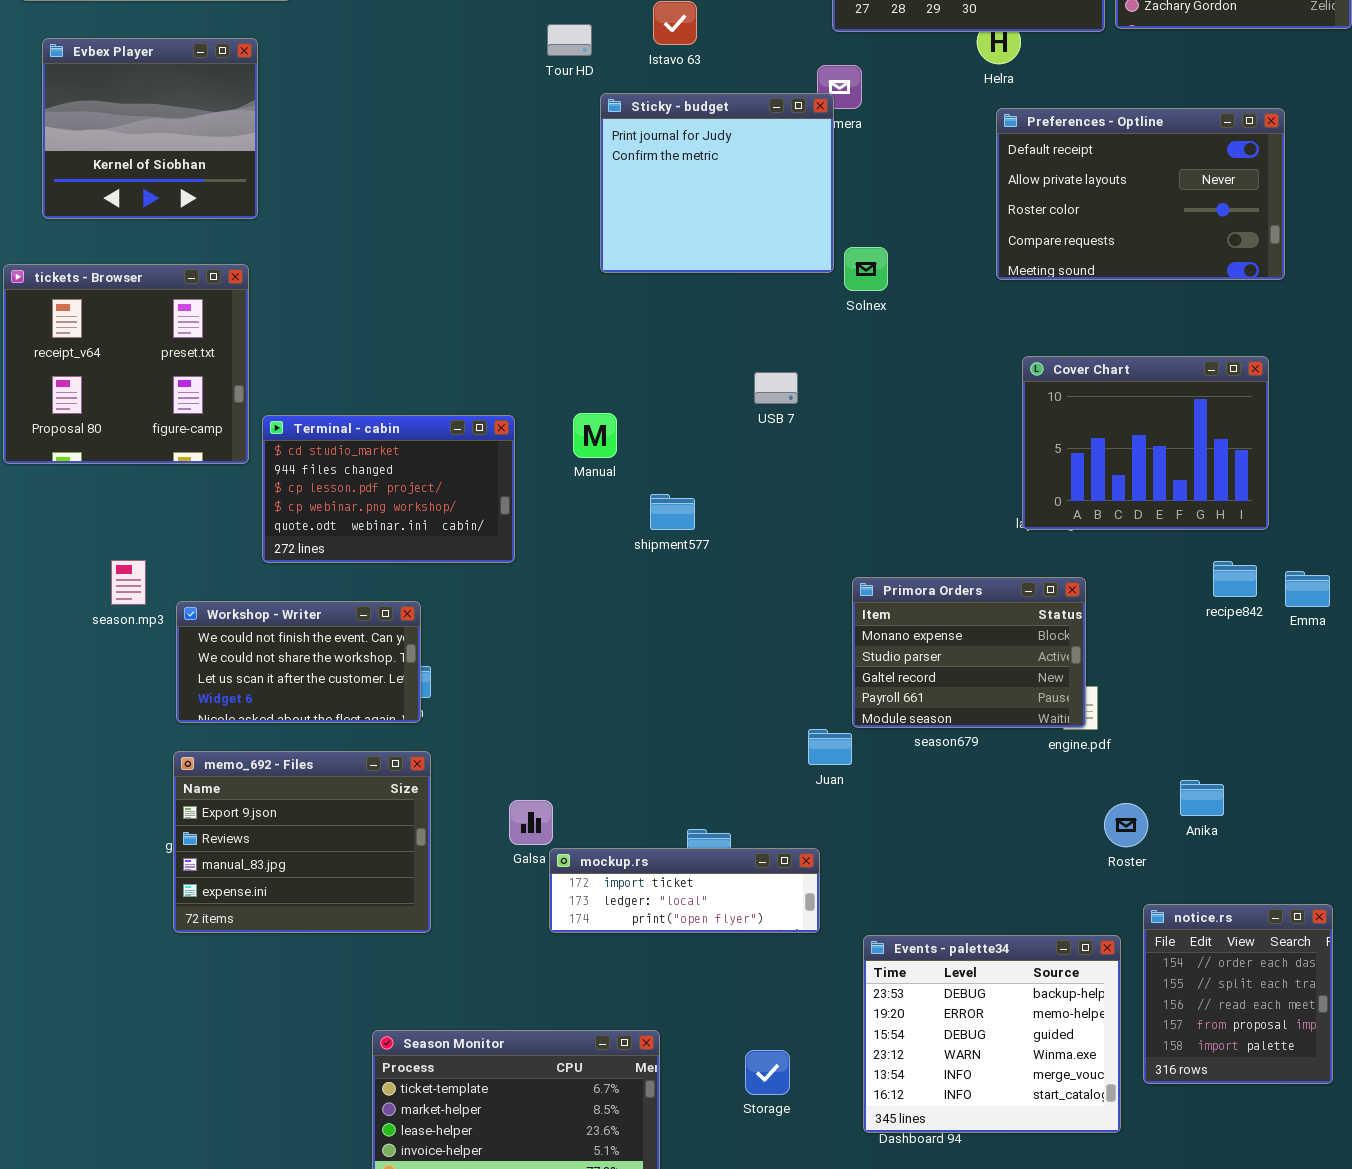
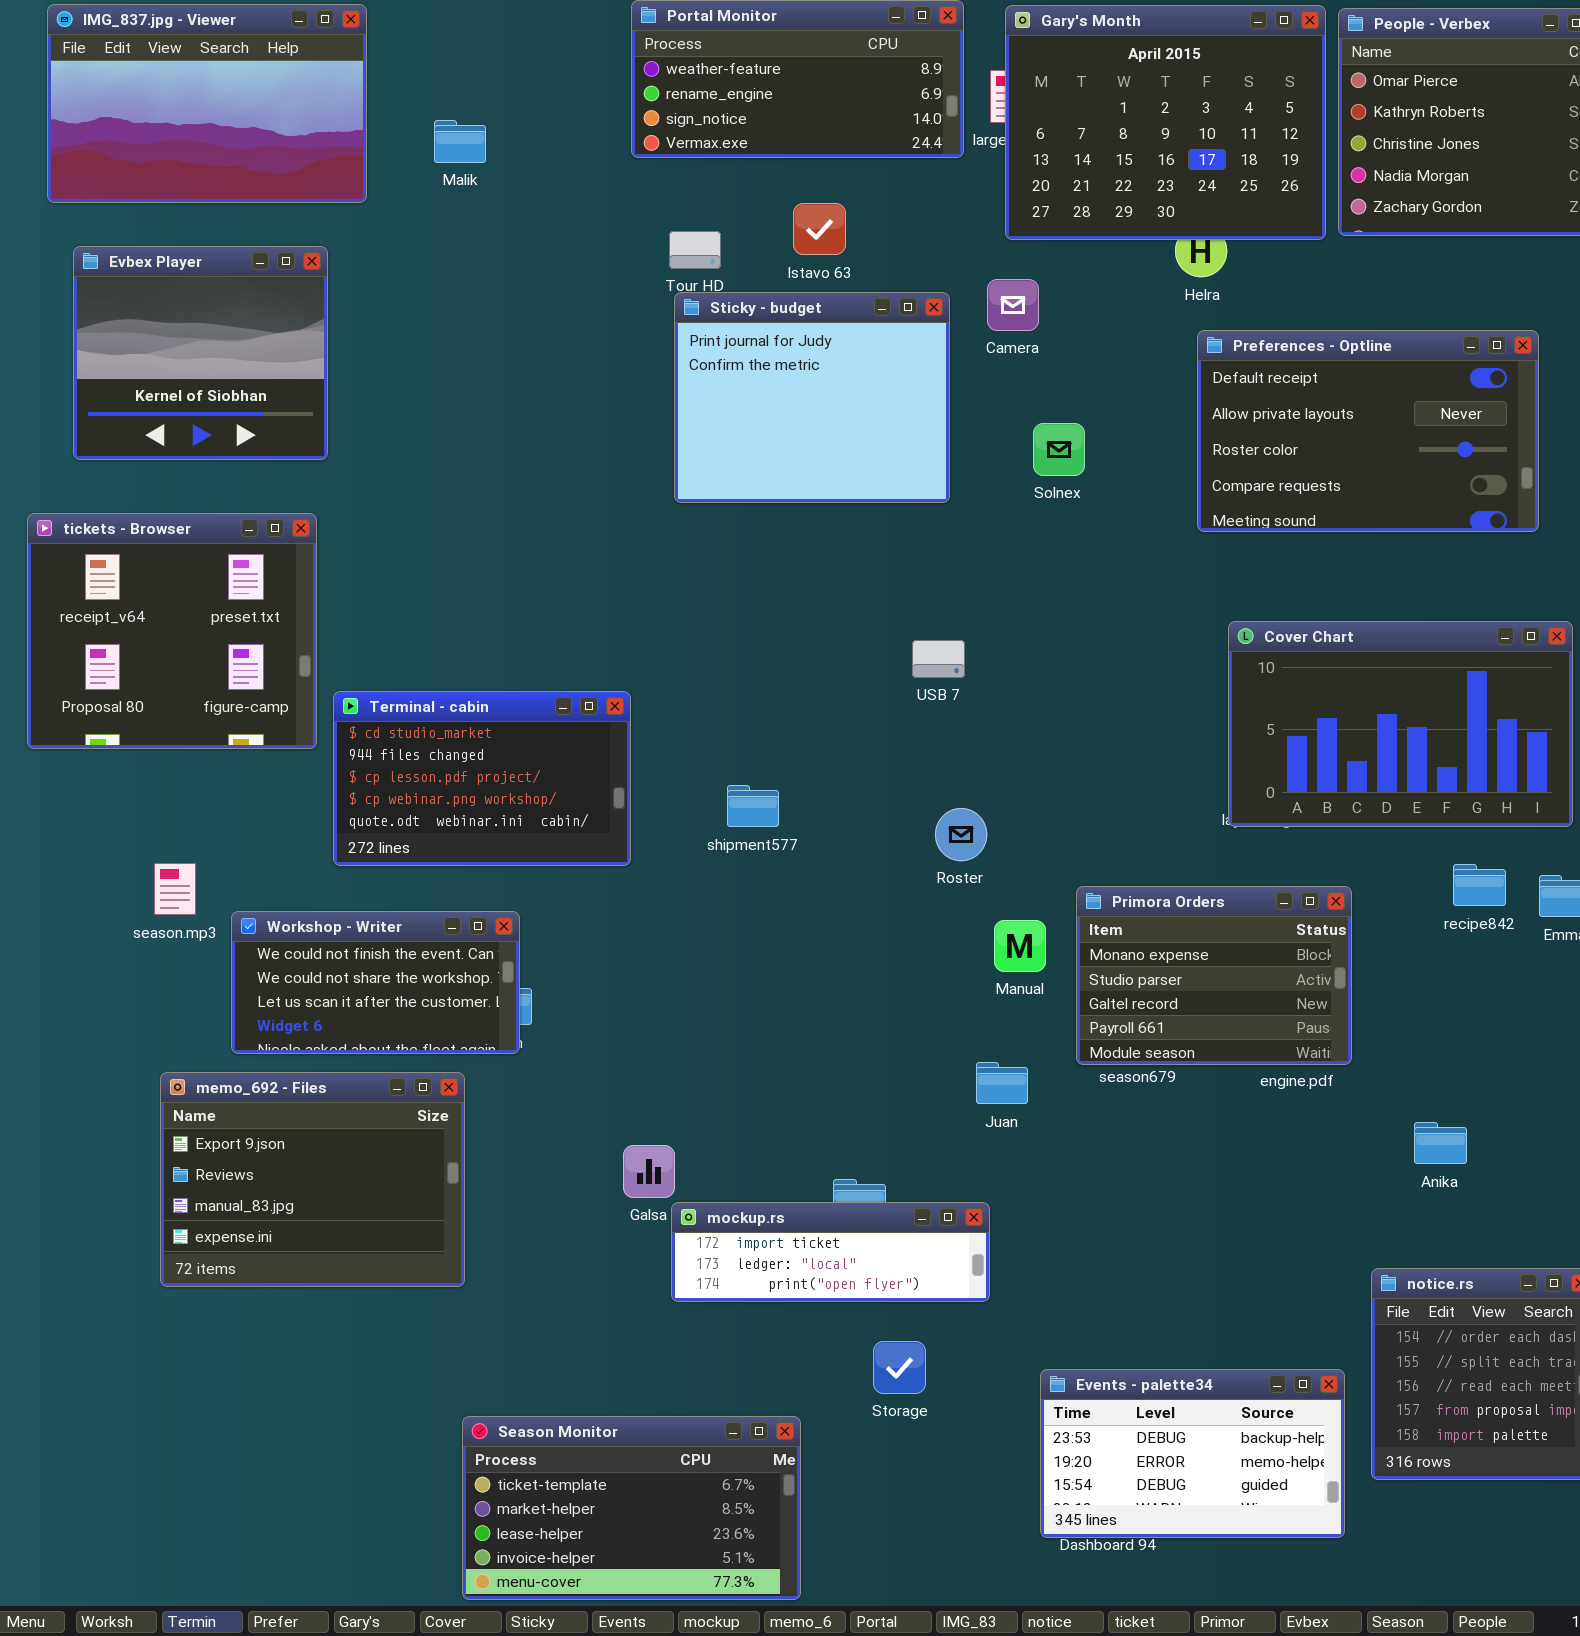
Sticky - budget: [600,93,834,273] -> [674,292,950,503], moved
Solnex: [844,247,888,291] -> [1033,423,1085,476], moved
Cover Chart: [1022,356,1269,530] -> [1228,621,1573,827], resized
Manual: [573,413,617,458] -> [994,920,1046,972], moved
shipment577: [650,494,695,530] -> [727,785,779,827], moved
Primora Orders: [852,577,1086,728] -> [1076,886,1352,1065], moved
memo_692 - Files: [173,751,431,933] -> [160,1072,465,1287], moved
Roster: [1104,803,1148,847] -> [935,808,987,861], moved
Events - palette34: [863,935,1121,1133] -> [1040,1369,1345,1538], resized
Storage: [745,1050,790,1095] -> [873,1341,926,1394], moved

